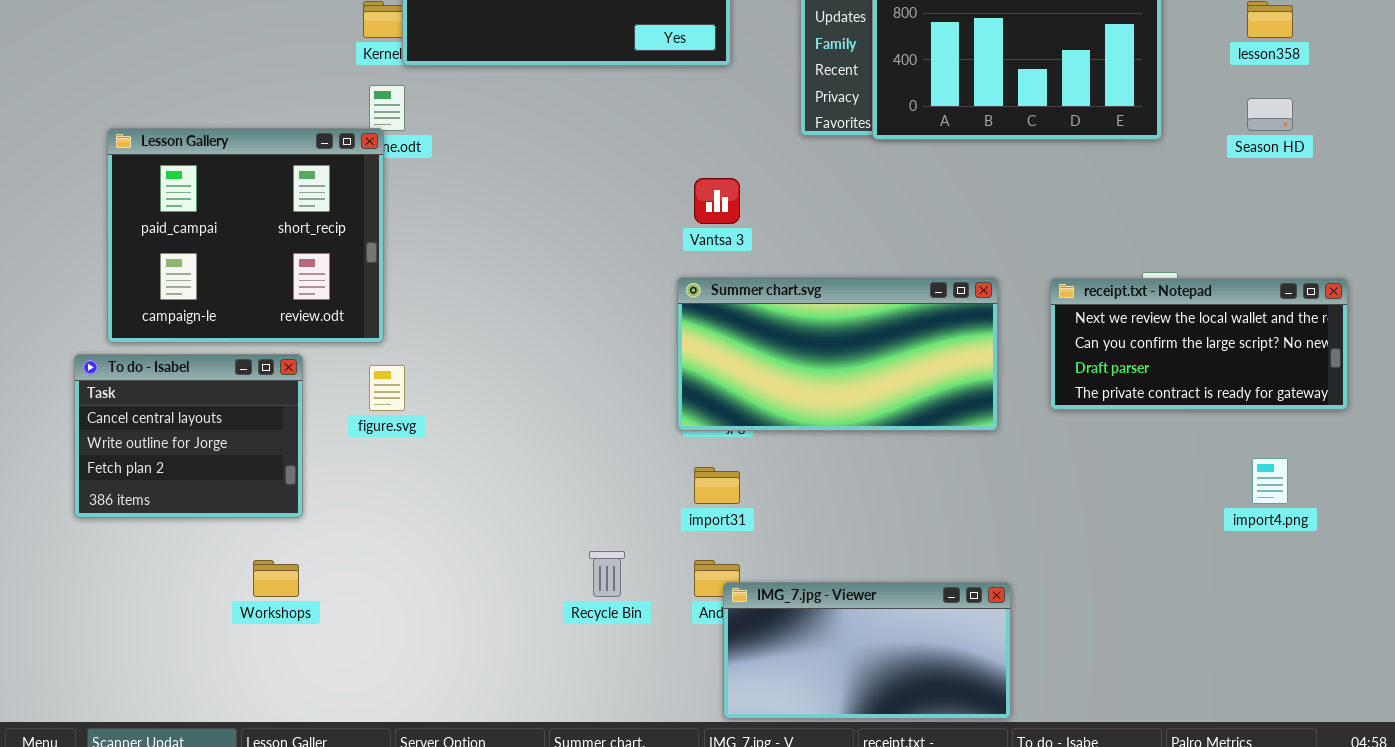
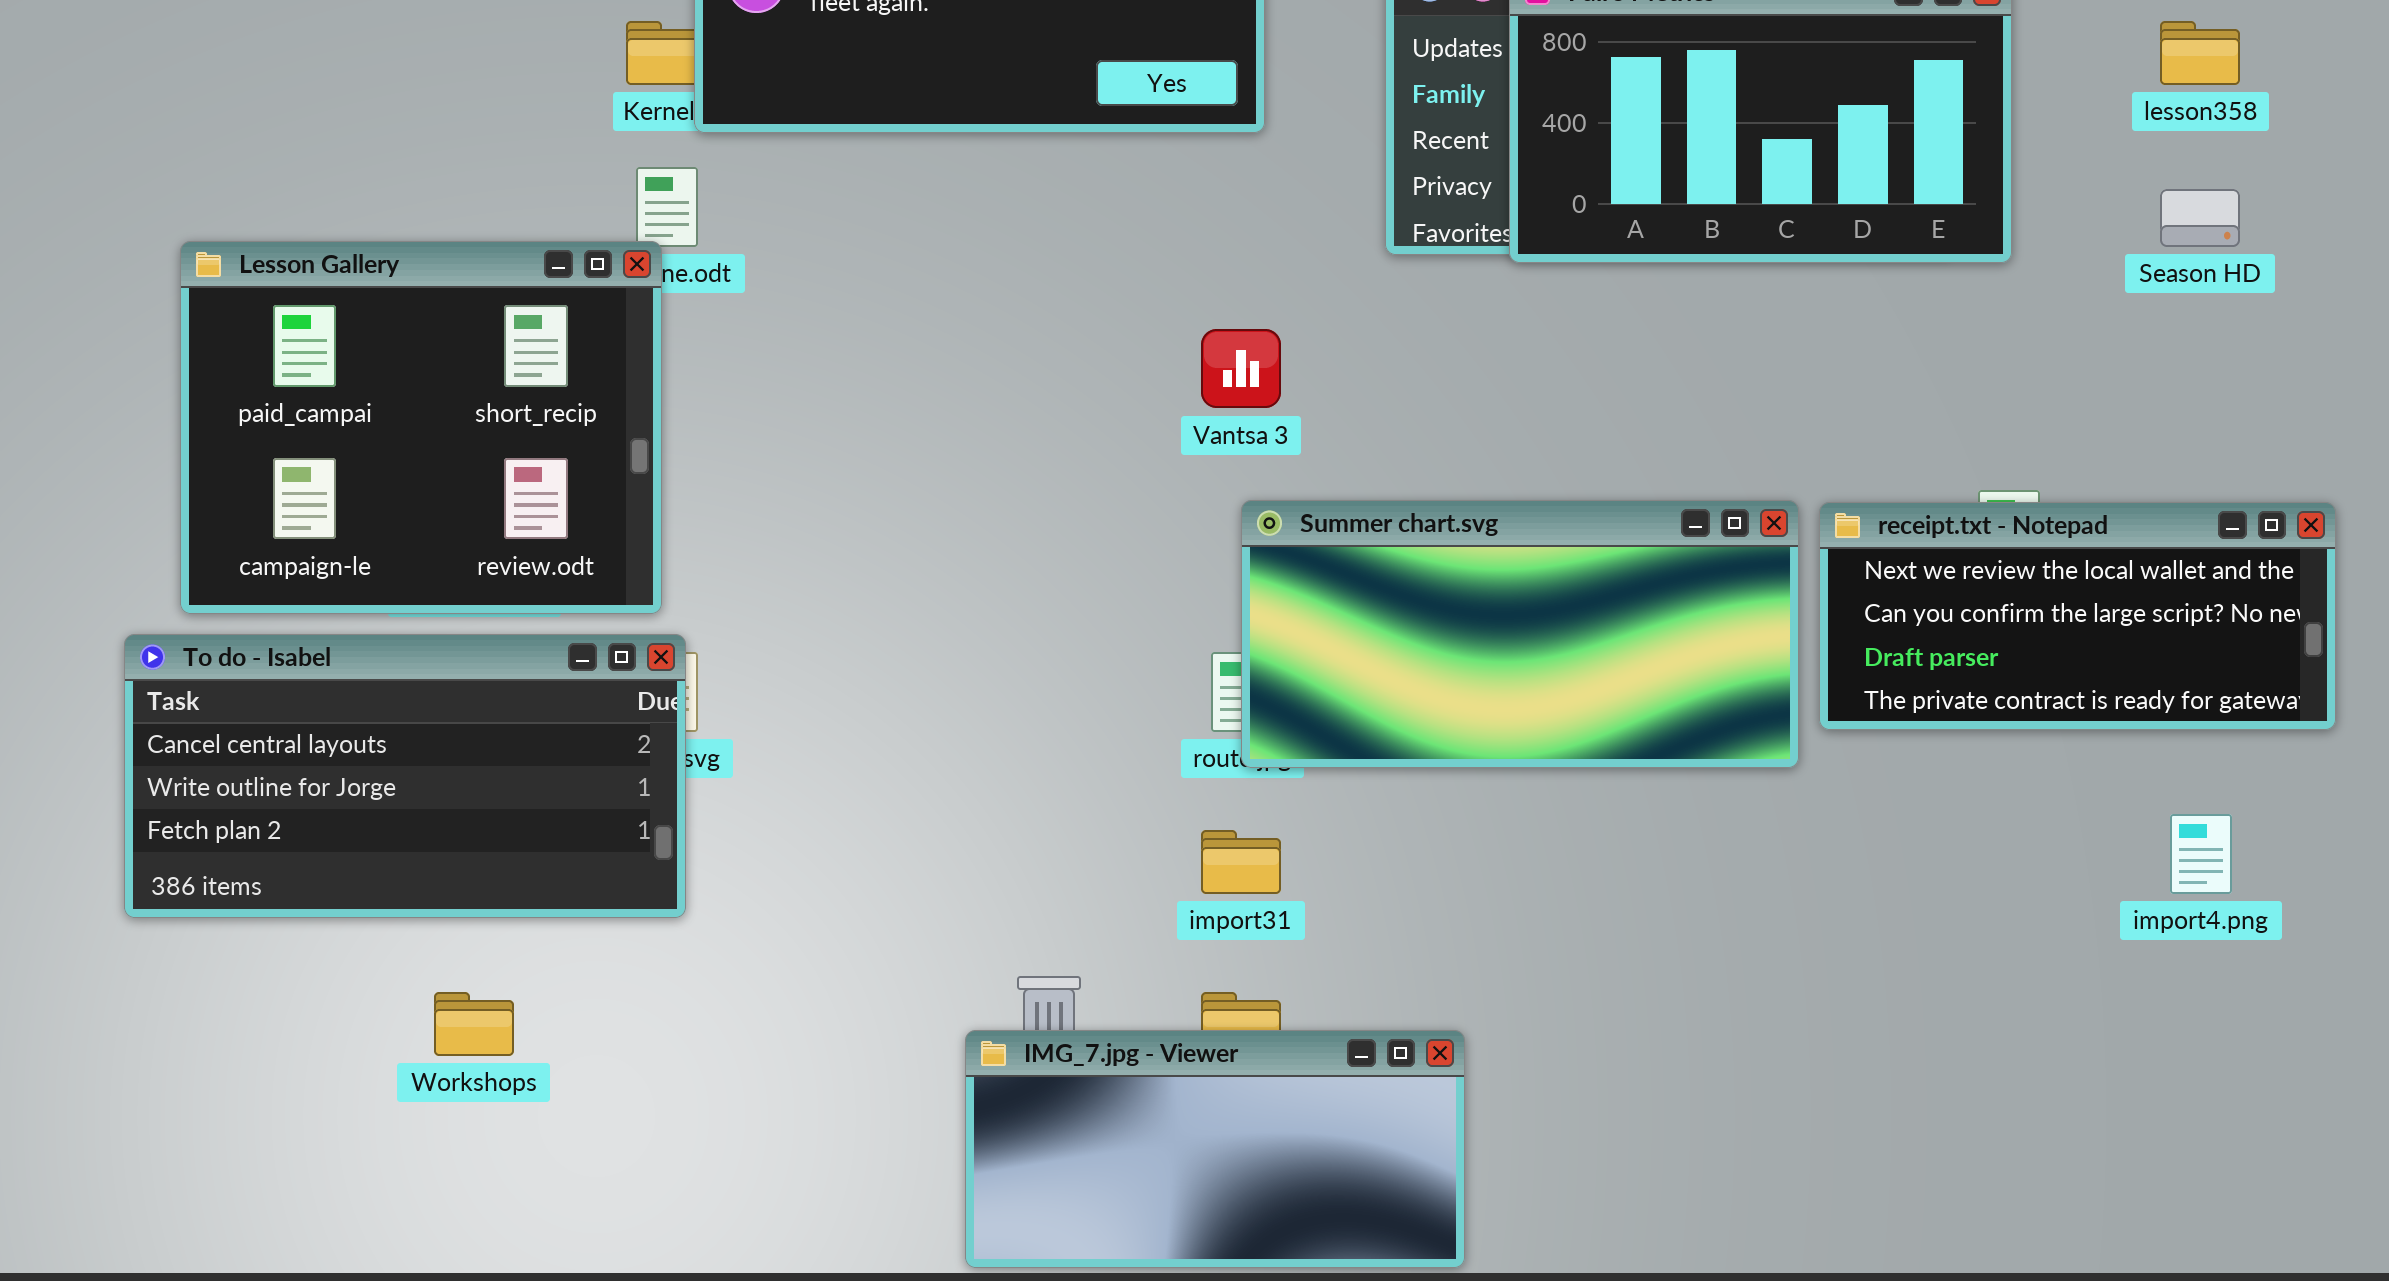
Summer chart.svg: [677,277,998,431] -> [1241,500,1799,768], moved
To do - Isabel: [74,354,303,518] -> [124,634,686,918], resized
IMG_7.jpg - Viewer: [723,582,1011,719] -> [965,1030,1465,1268], moved

